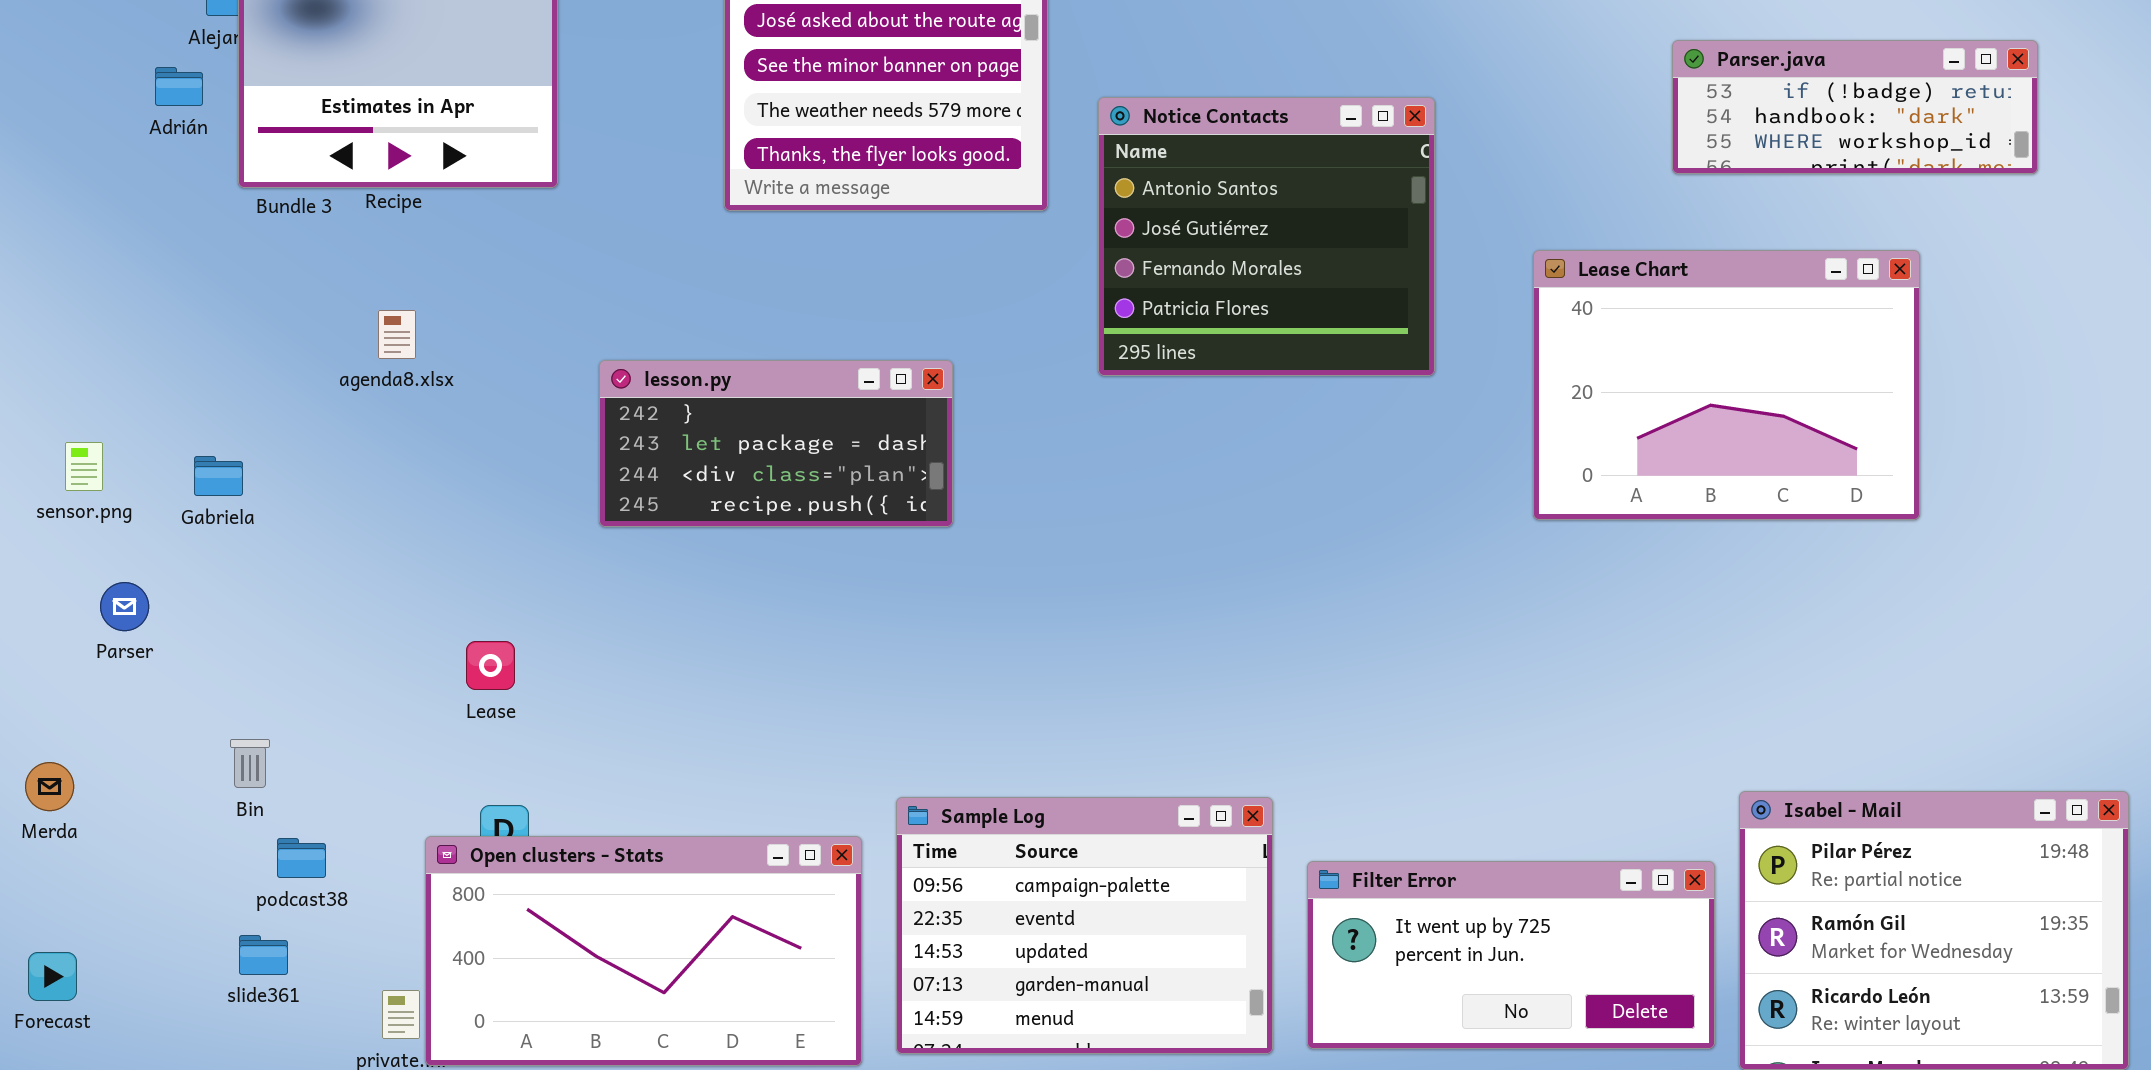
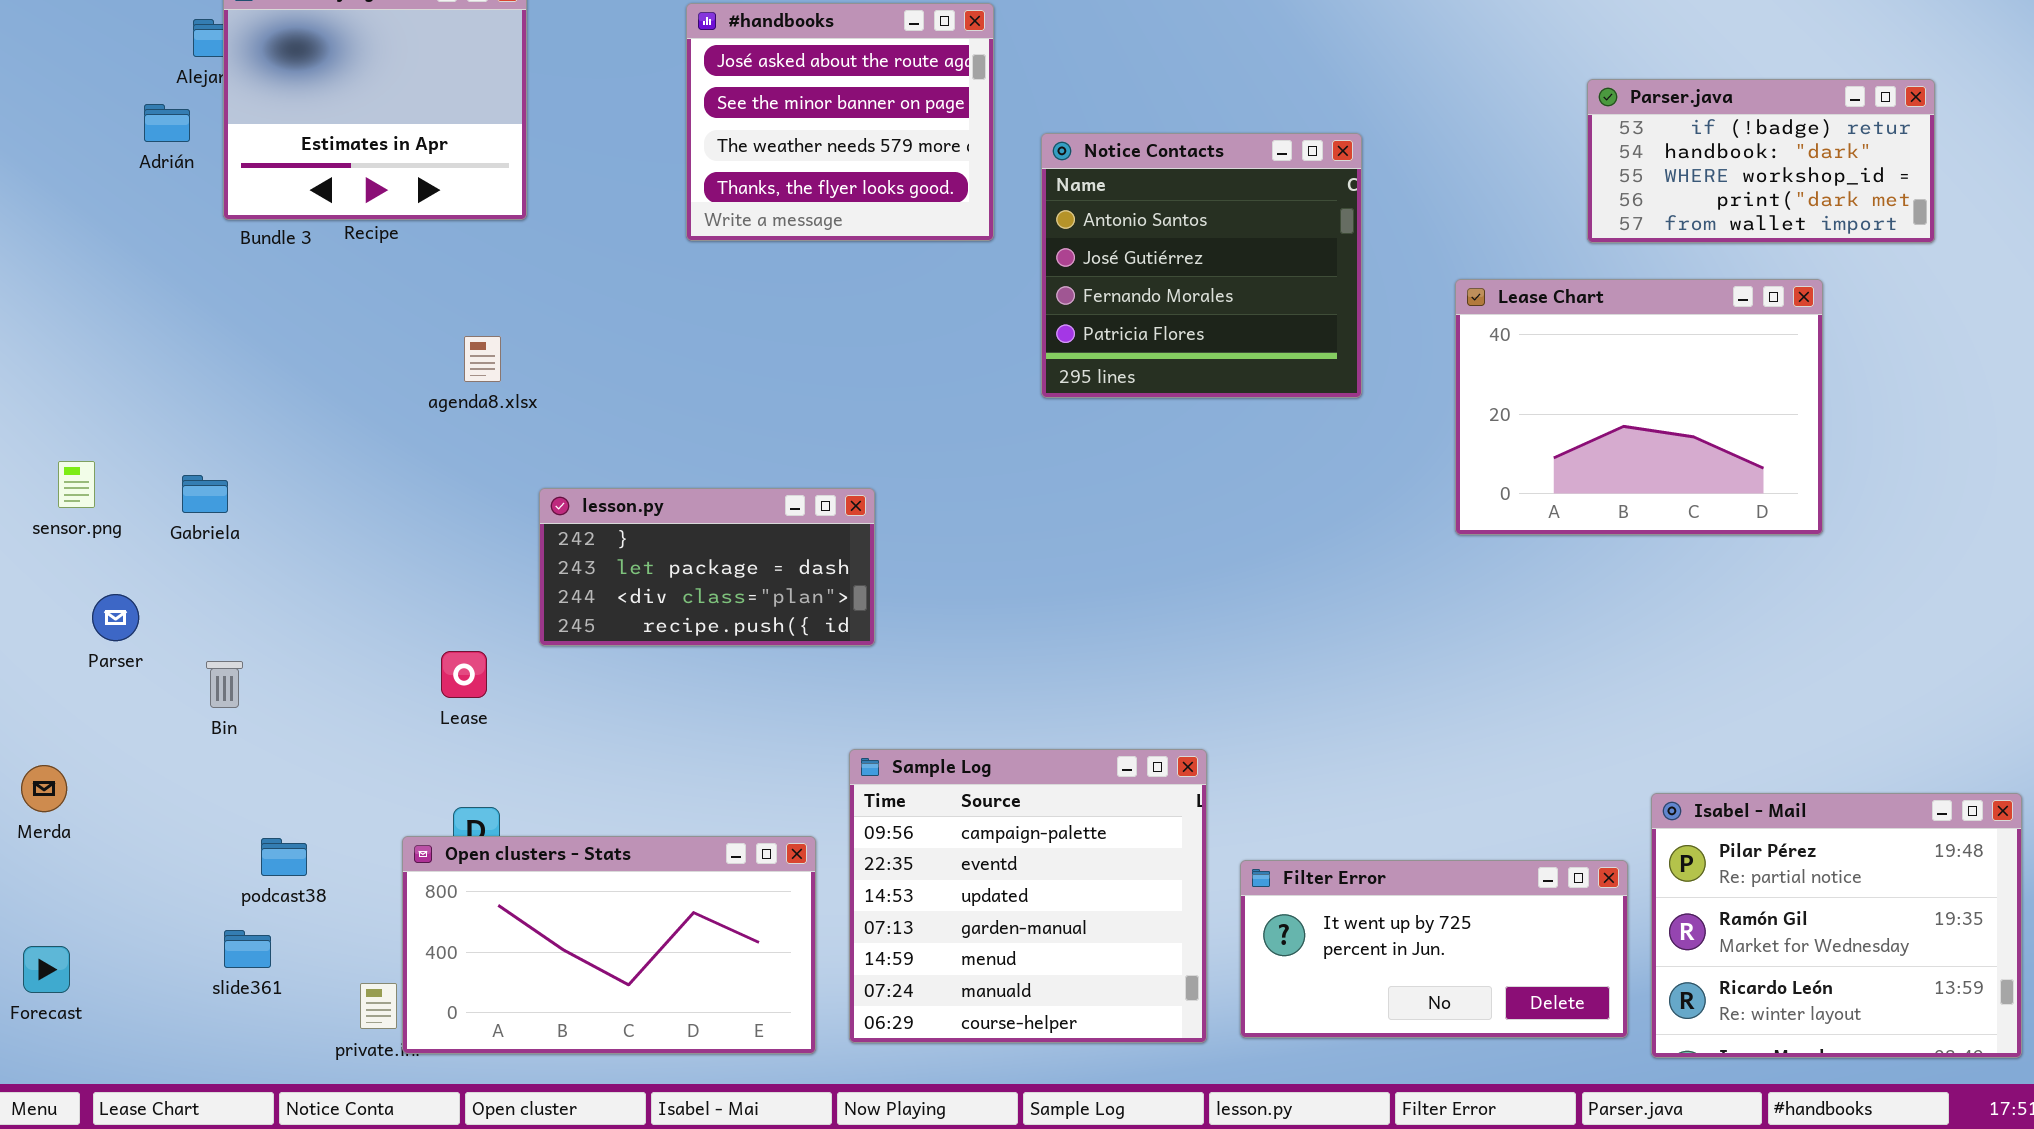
Parser.java: [1672,40,2038,174] -> [1587,79,1935,243], resized
agenda8.xlsx: [378,310,416,359] -> [464,336,501,382], moved
lesson.py: [599,360,953,527] -> [539,488,875,646], moved
Bin: [230,739,270,788] -> [206,661,243,708], moved
Sample Log: [896,797,1273,1054] -> [849,749,1207,1043], resized

